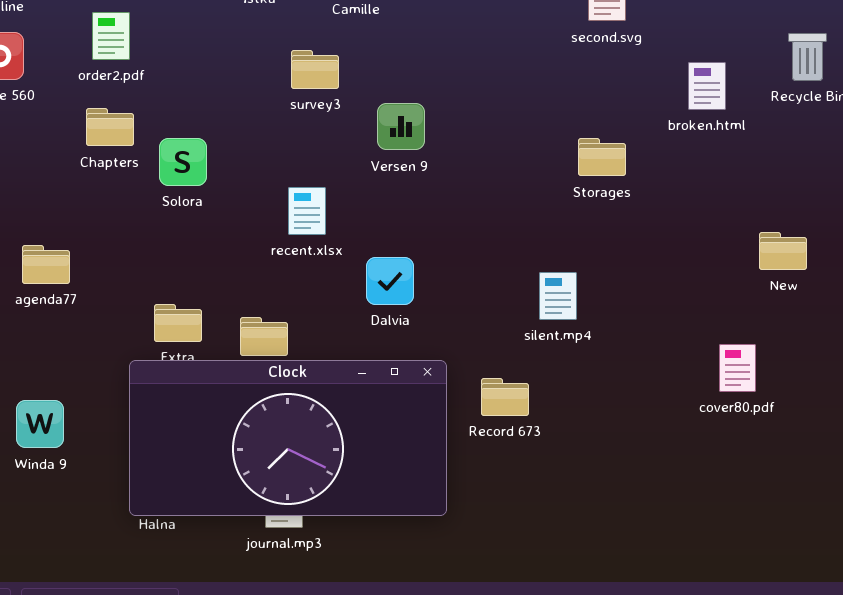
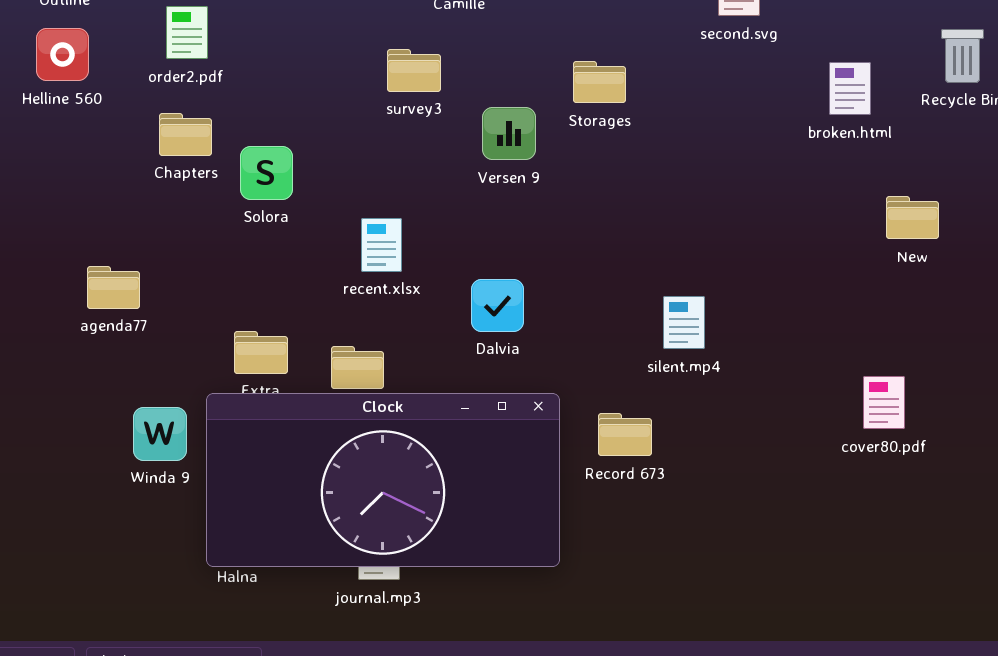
Storages: [578,138,626,176] -> [573,61,626,103], moved
recent.xlsx: [288,187,326,235] -> [361,218,402,272], moved
New: [759,232,807,270] -> [886,196,939,239], moved
Winda 9: [16,400,64,448] -> [133,407,187,461], moved

